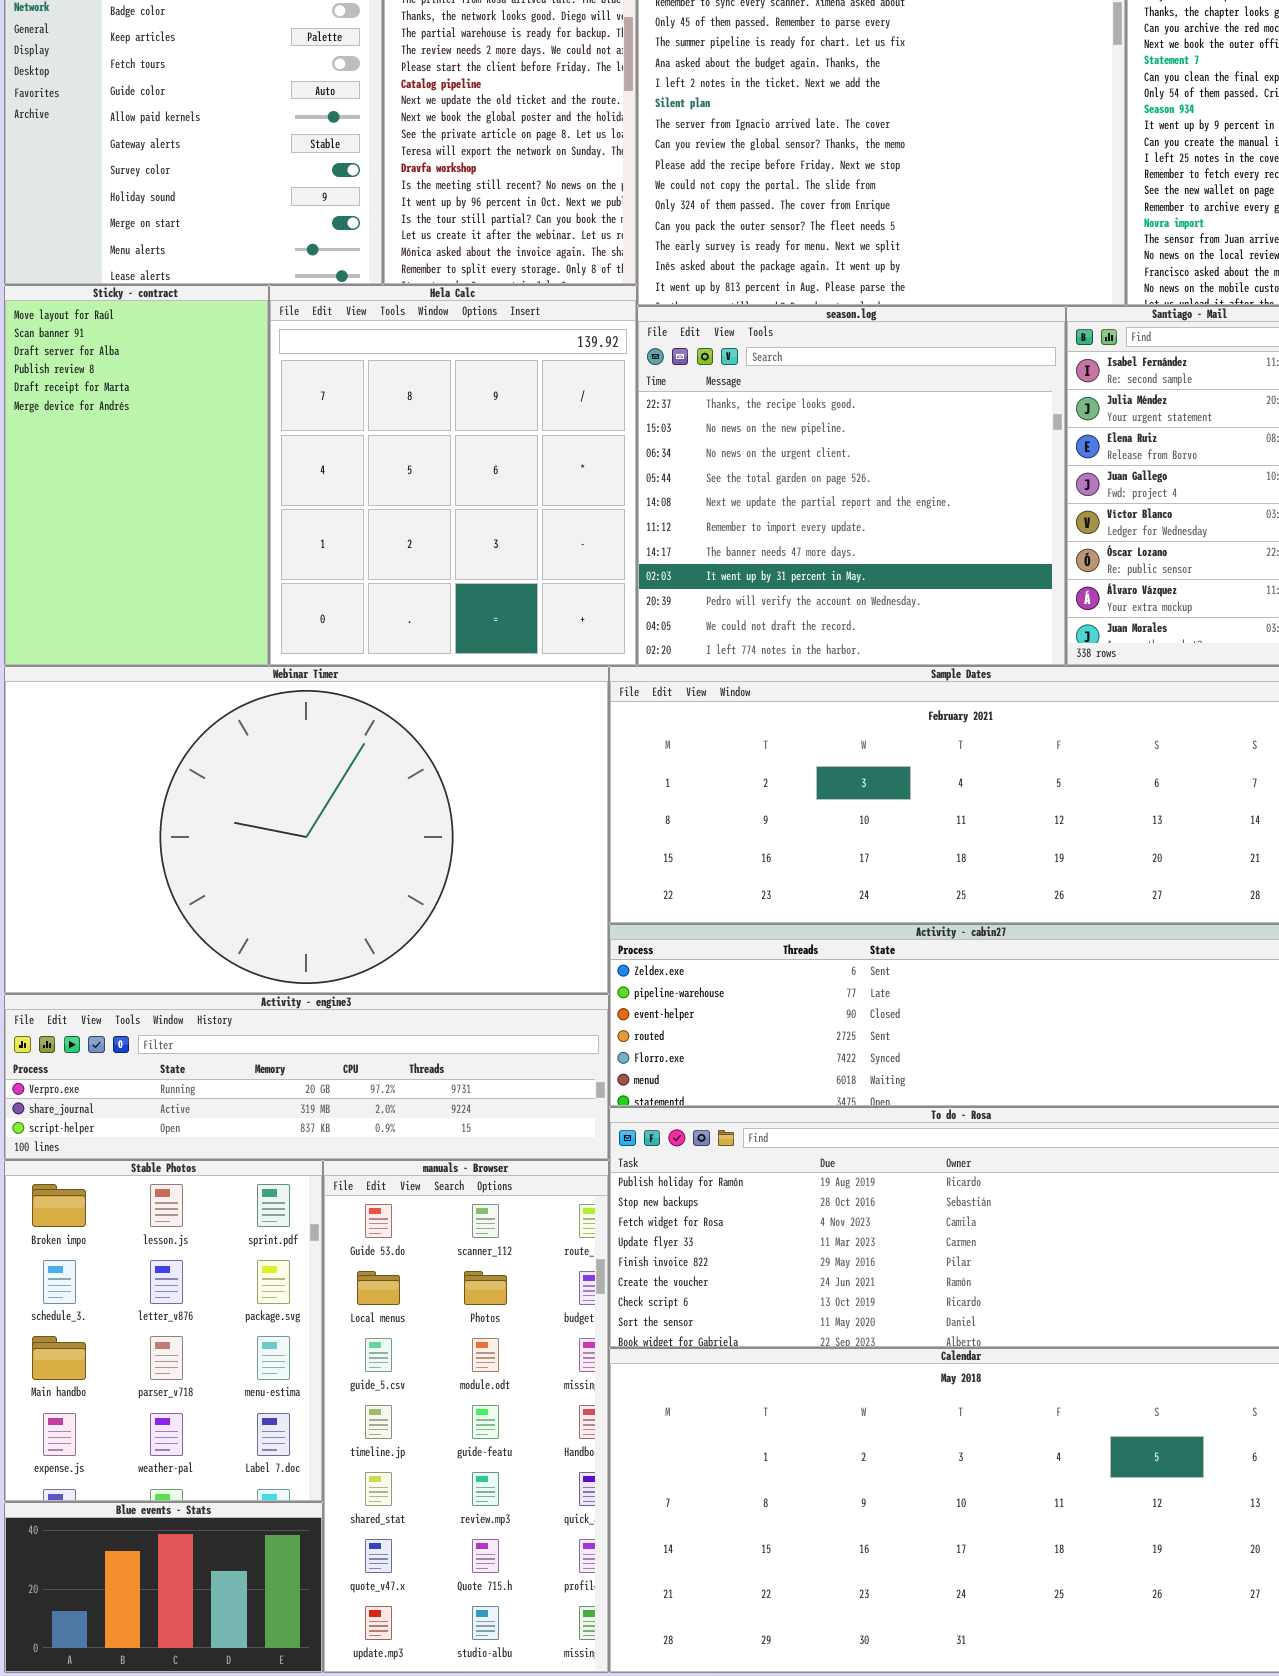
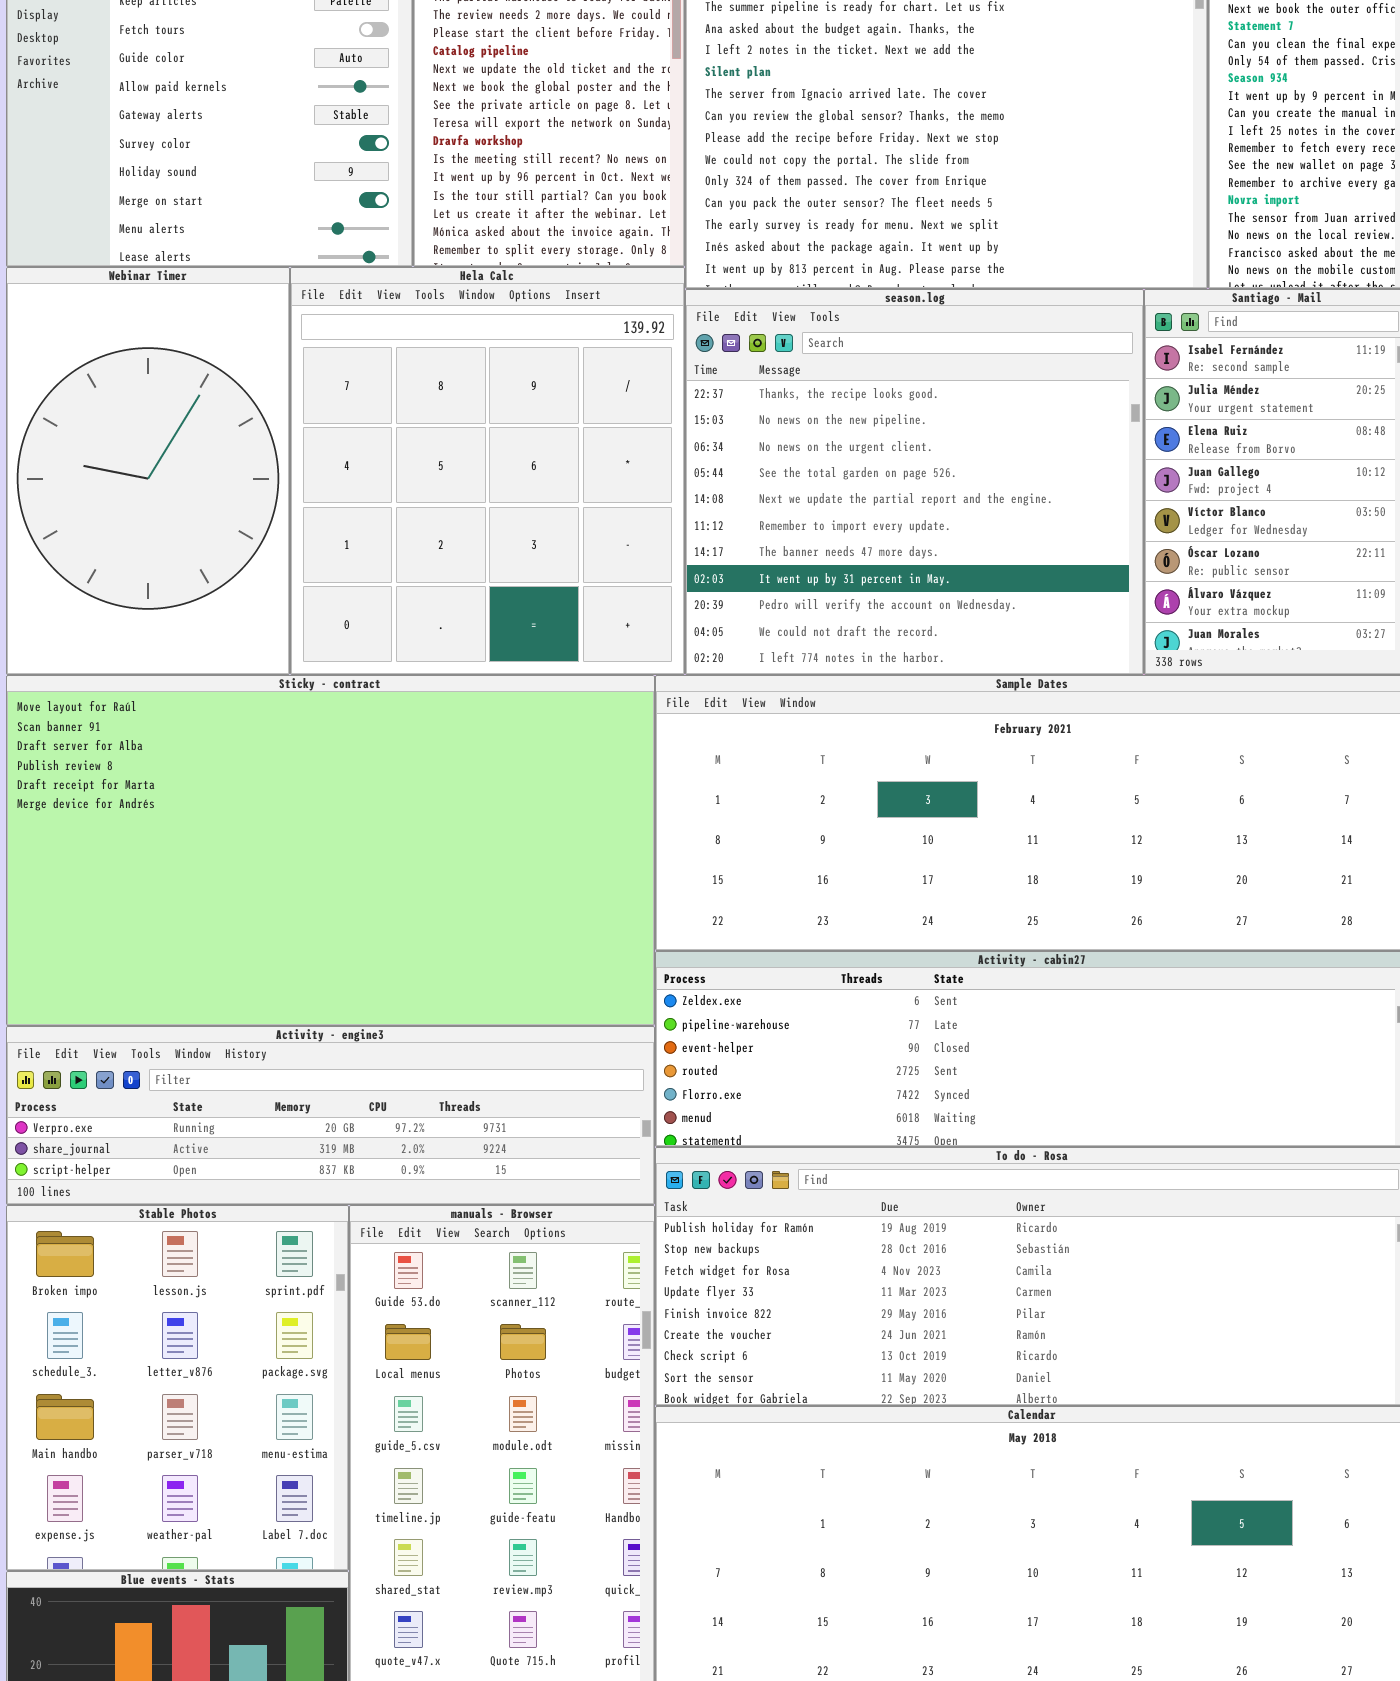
Sticky - contract: [4,285,269,666] -> [6,675,655,1026], moved, resized
Webinar Timer: [4,666,609,994] -> [6,267,290,675], moved, resized

